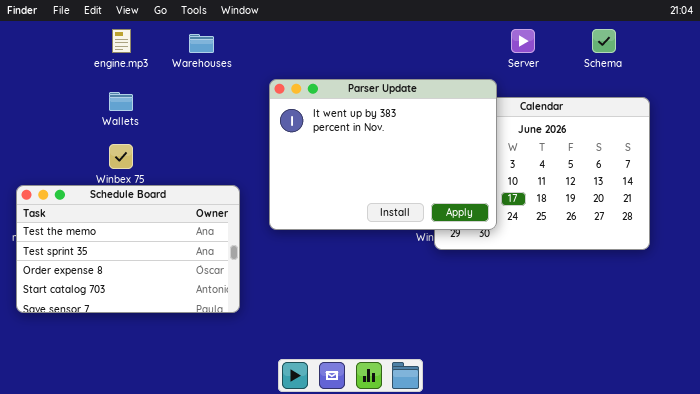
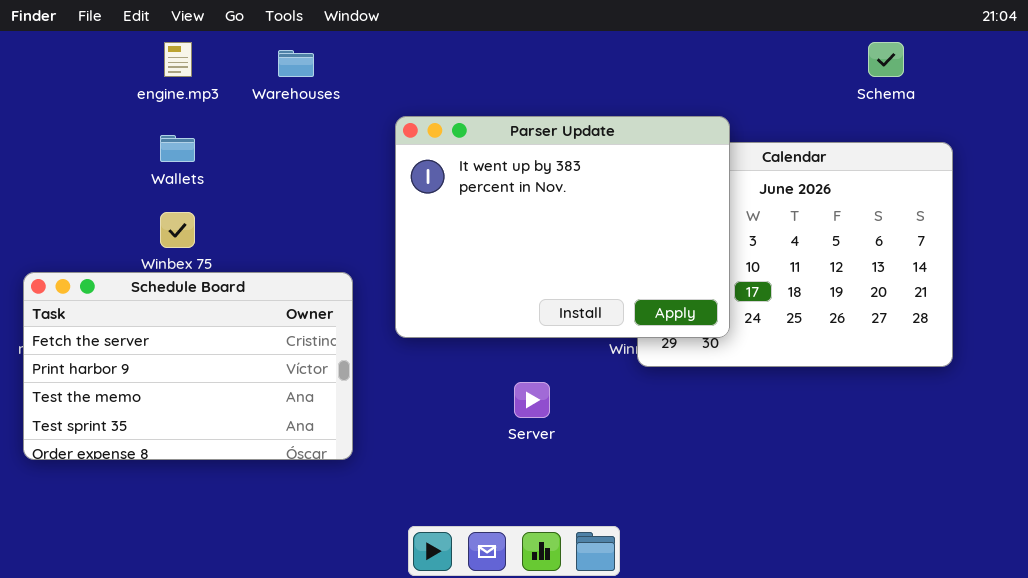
Server: [511,29,535,53] -> [514,382,550,418], moved
Schedule Board: [16,185,240,313] -> [23,272,353,460], scrolled up 2 rows

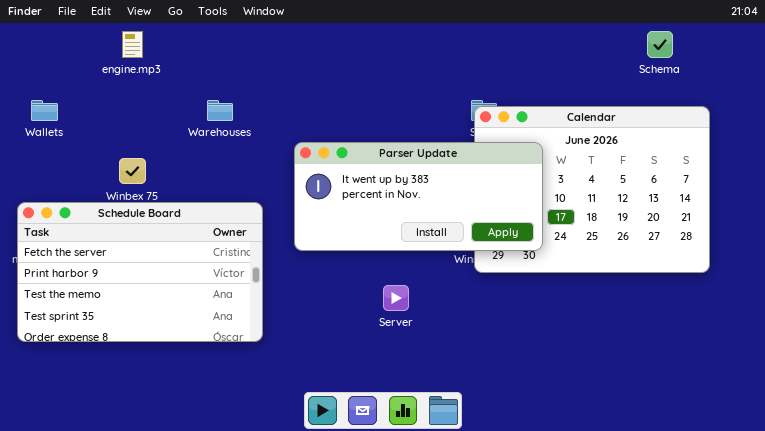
Warehouses: [278,50,314,77] -> [207,100,233,121], moved
Parser Update: [395,116,730,338] -> [294,142,543,251], resized
Wallets: [160,135,195,162] -> [31,100,58,121], moved

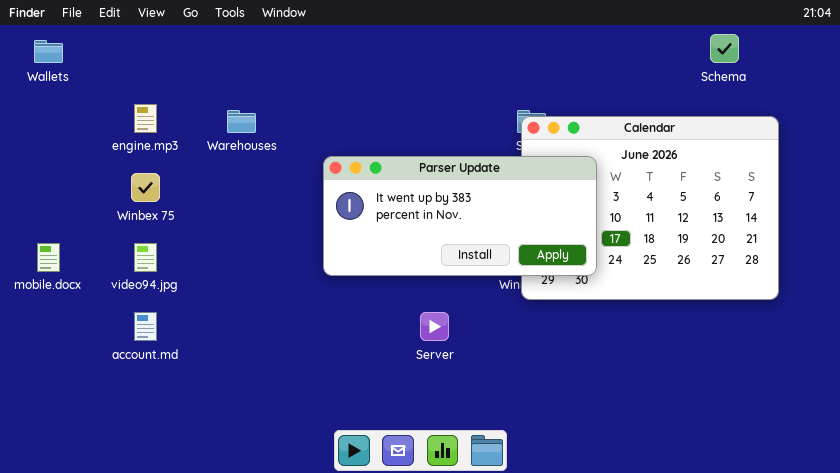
engine.mp3: [122,31,143,58] -> [134,104,157,133], moved
Wallets: [31,100,58,121] -> [34,40,63,63], moved
Schedule Board: [17,202,263,342] -> none, closed

